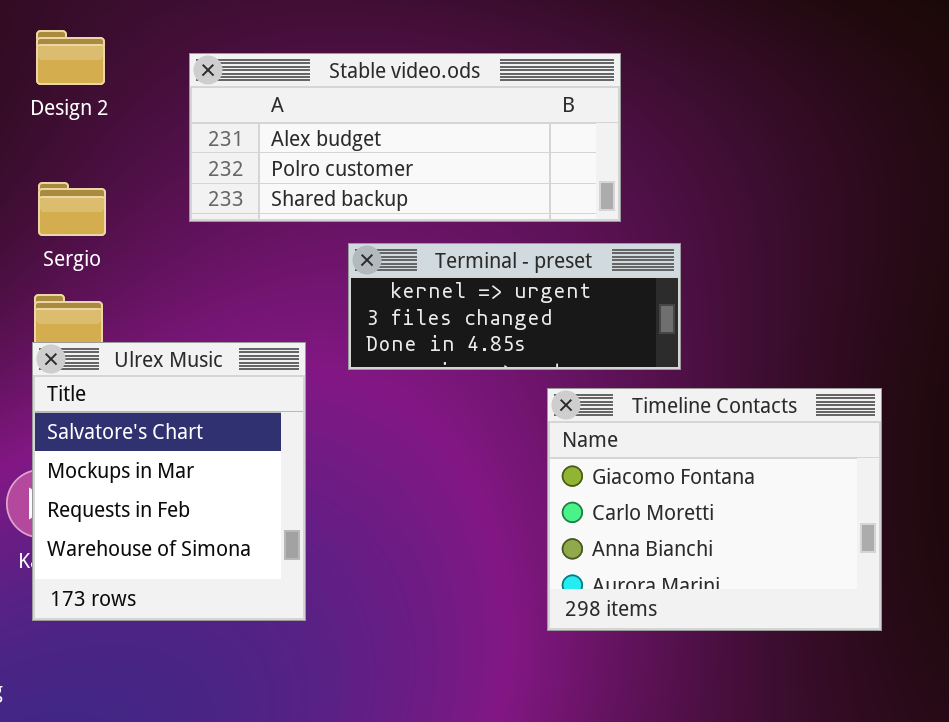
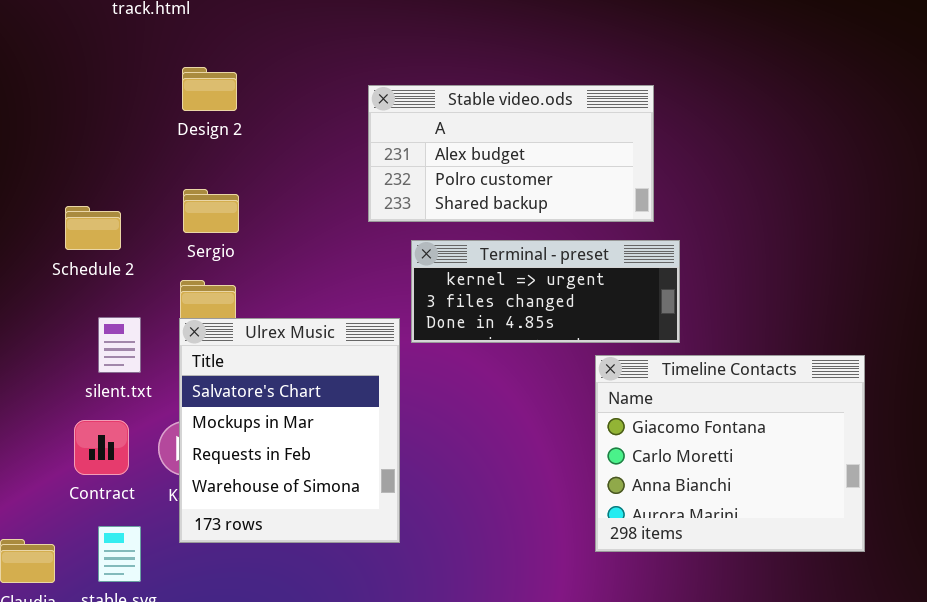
Stable video.ods: [189,53,621,222] -> [368,85,654,222], resized
Terminal - preset: [348,243,681,370] -> [411,240,680,343], moved

